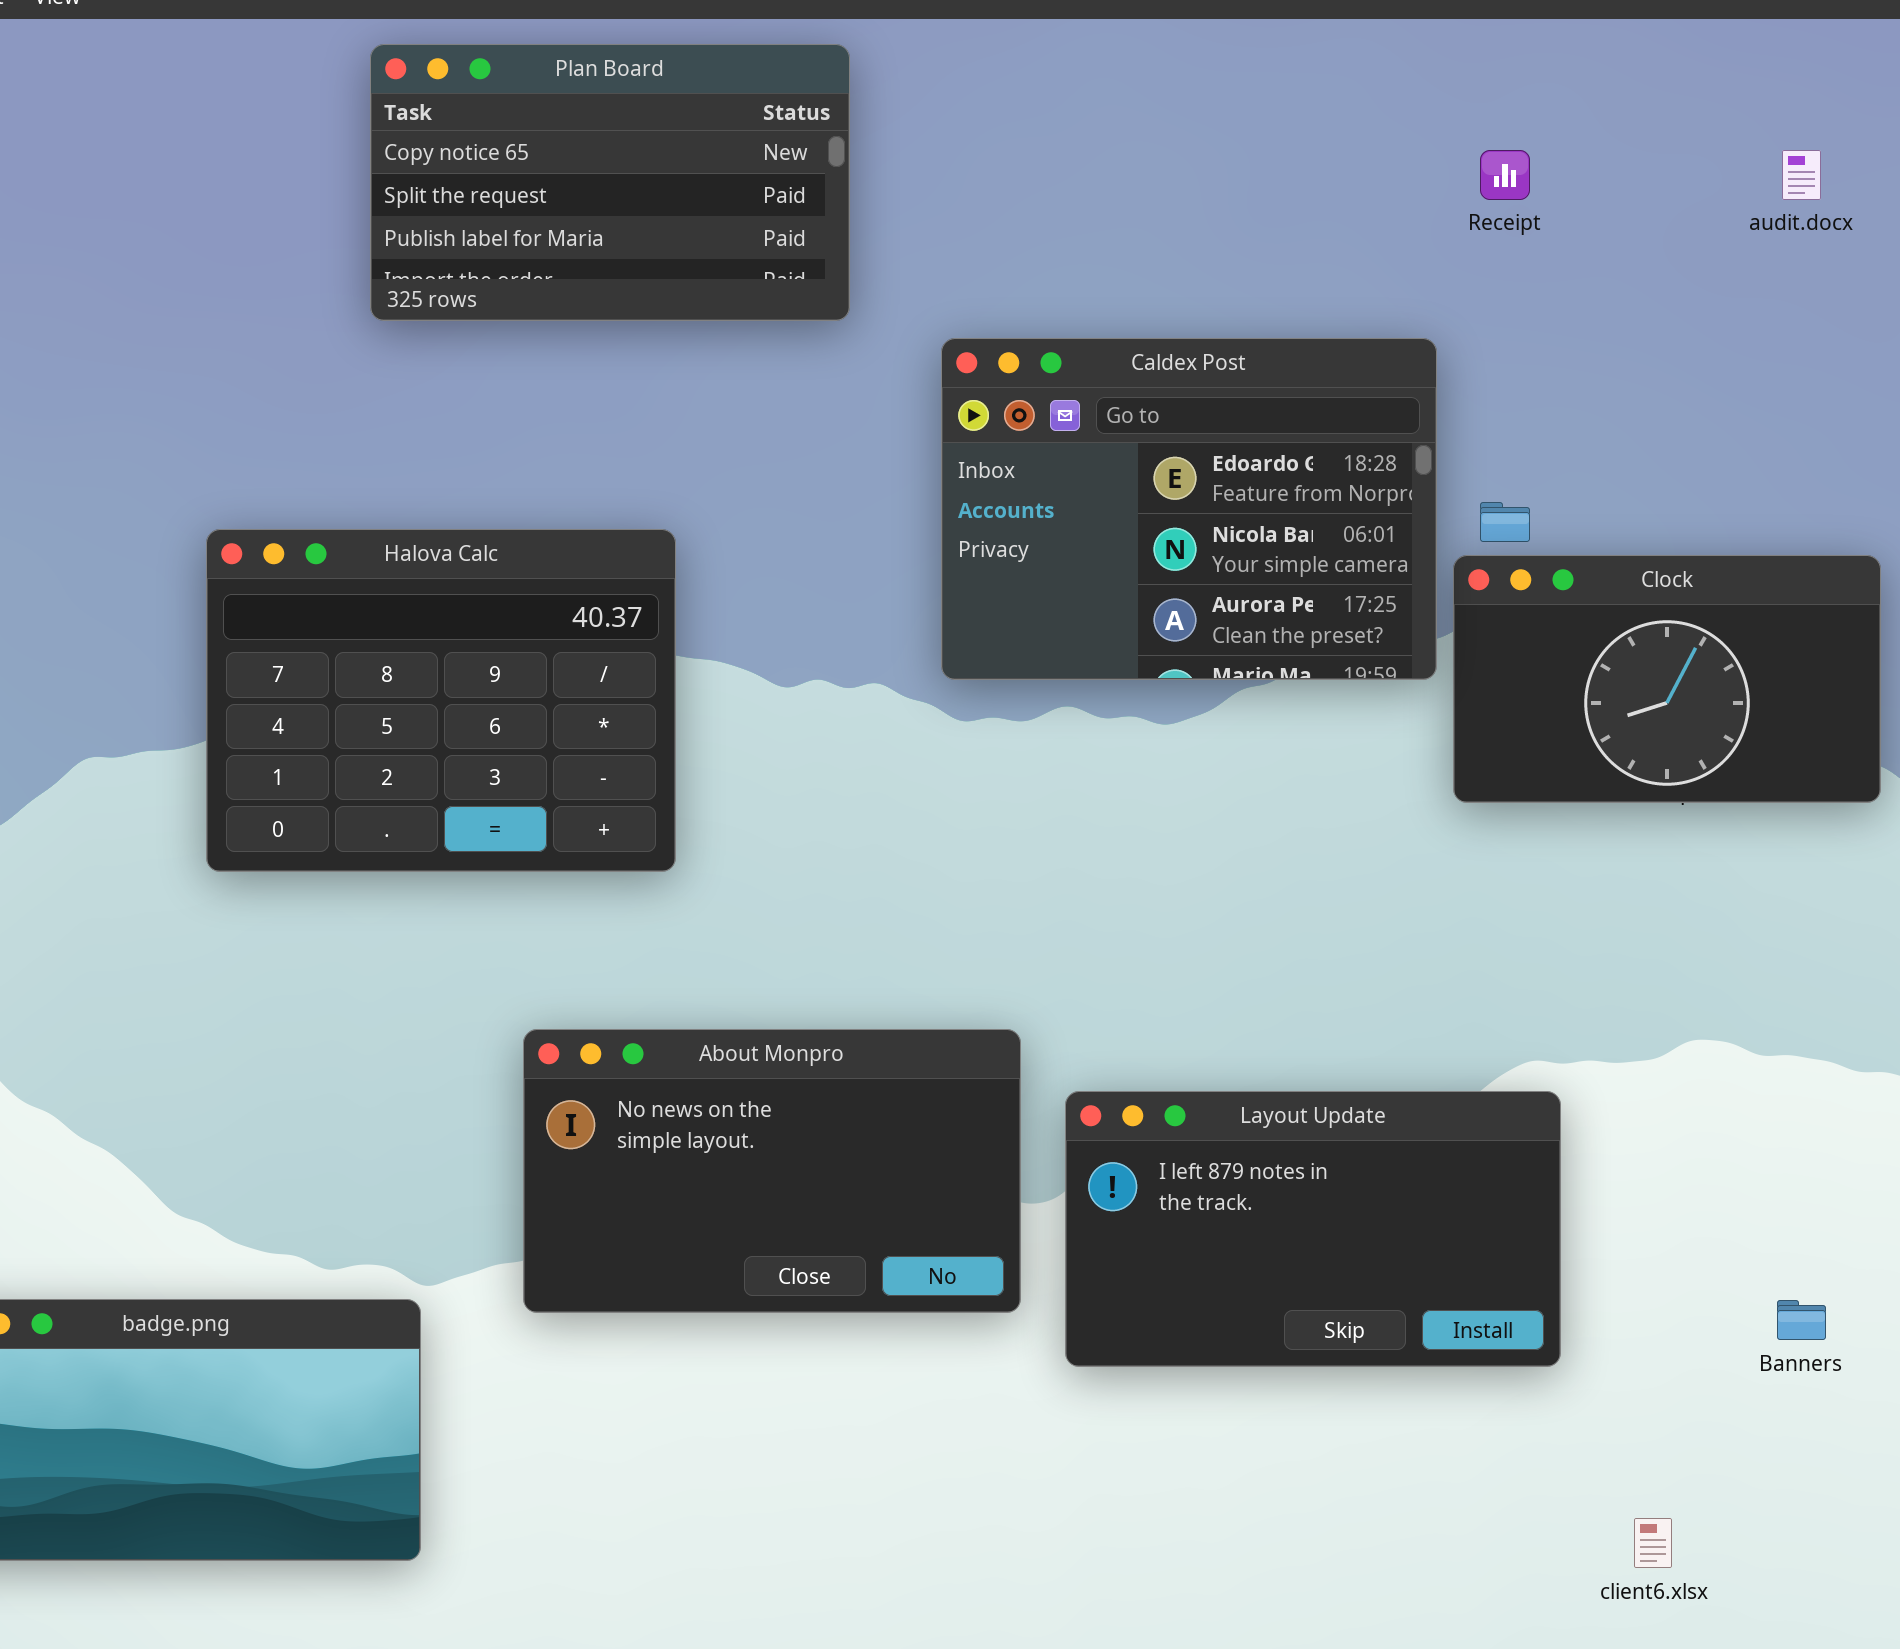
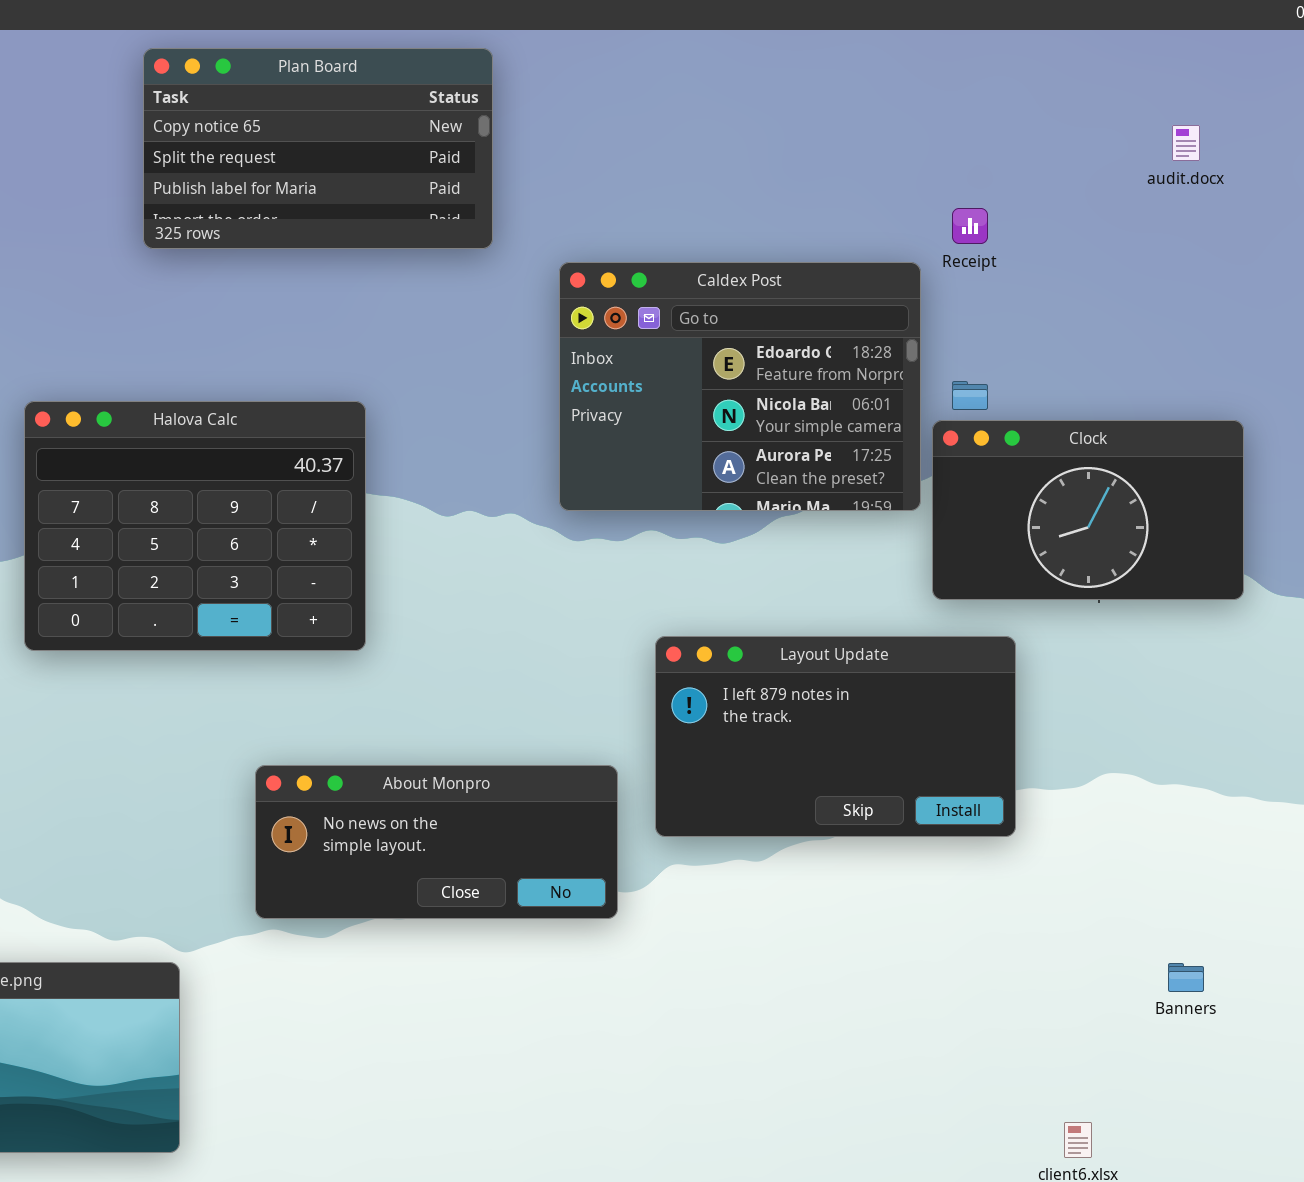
Receipt: [1480,150,1530,200] -> [952,208,988,244], moved
About Monpro: [523,1029,1021,1313] -> [255,765,618,919], resized
Layout Update: [1065,1091,1561,1367] -> [655,636,1016,837], moved

